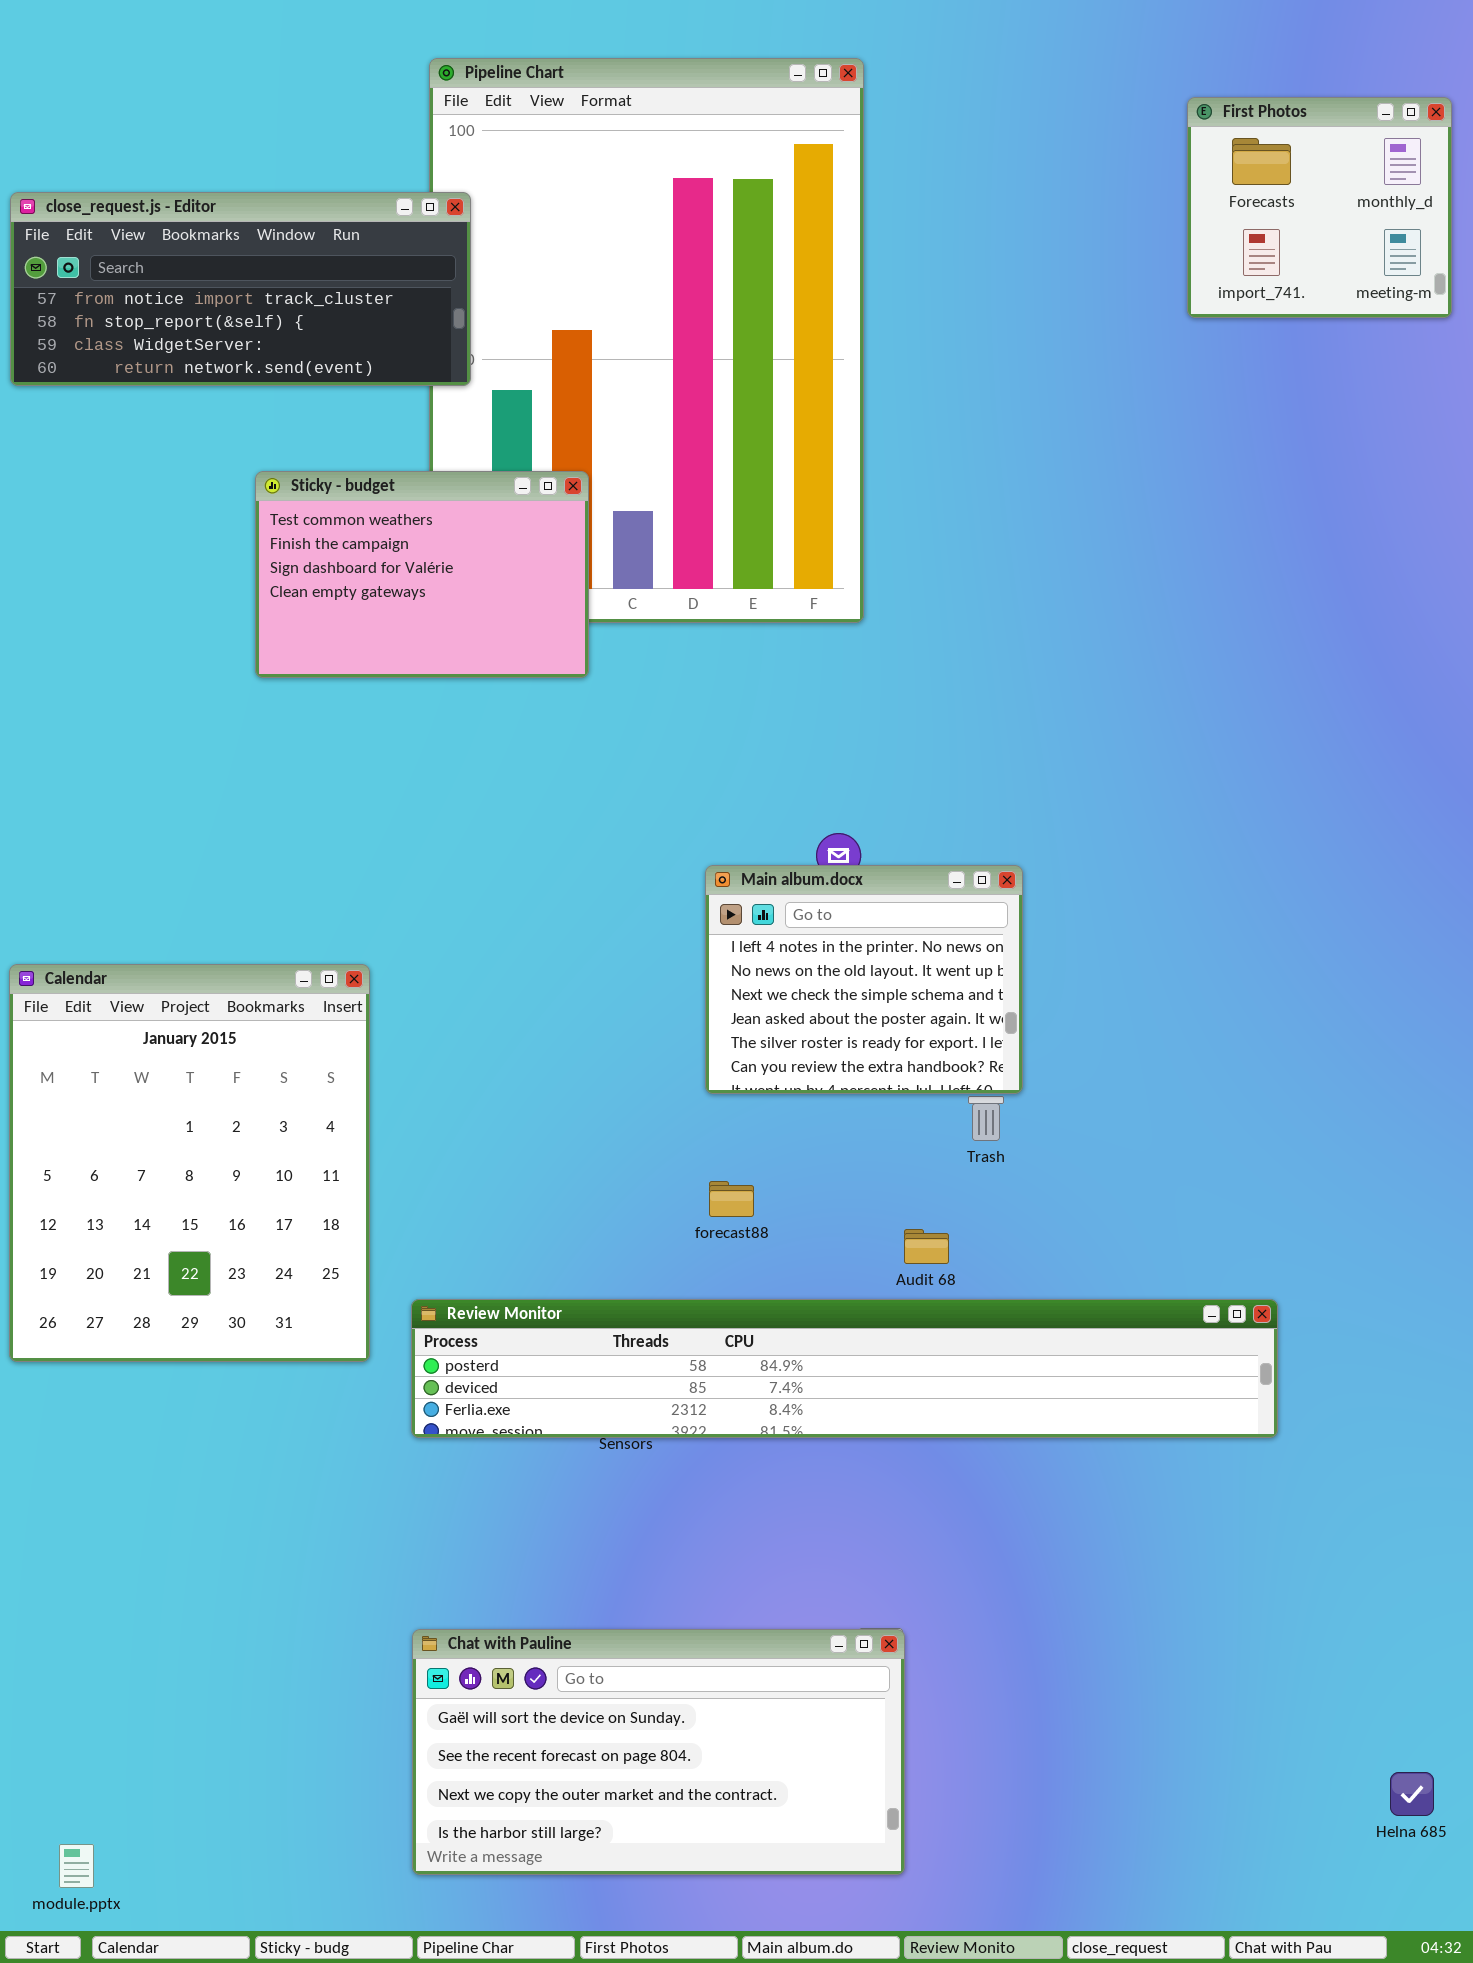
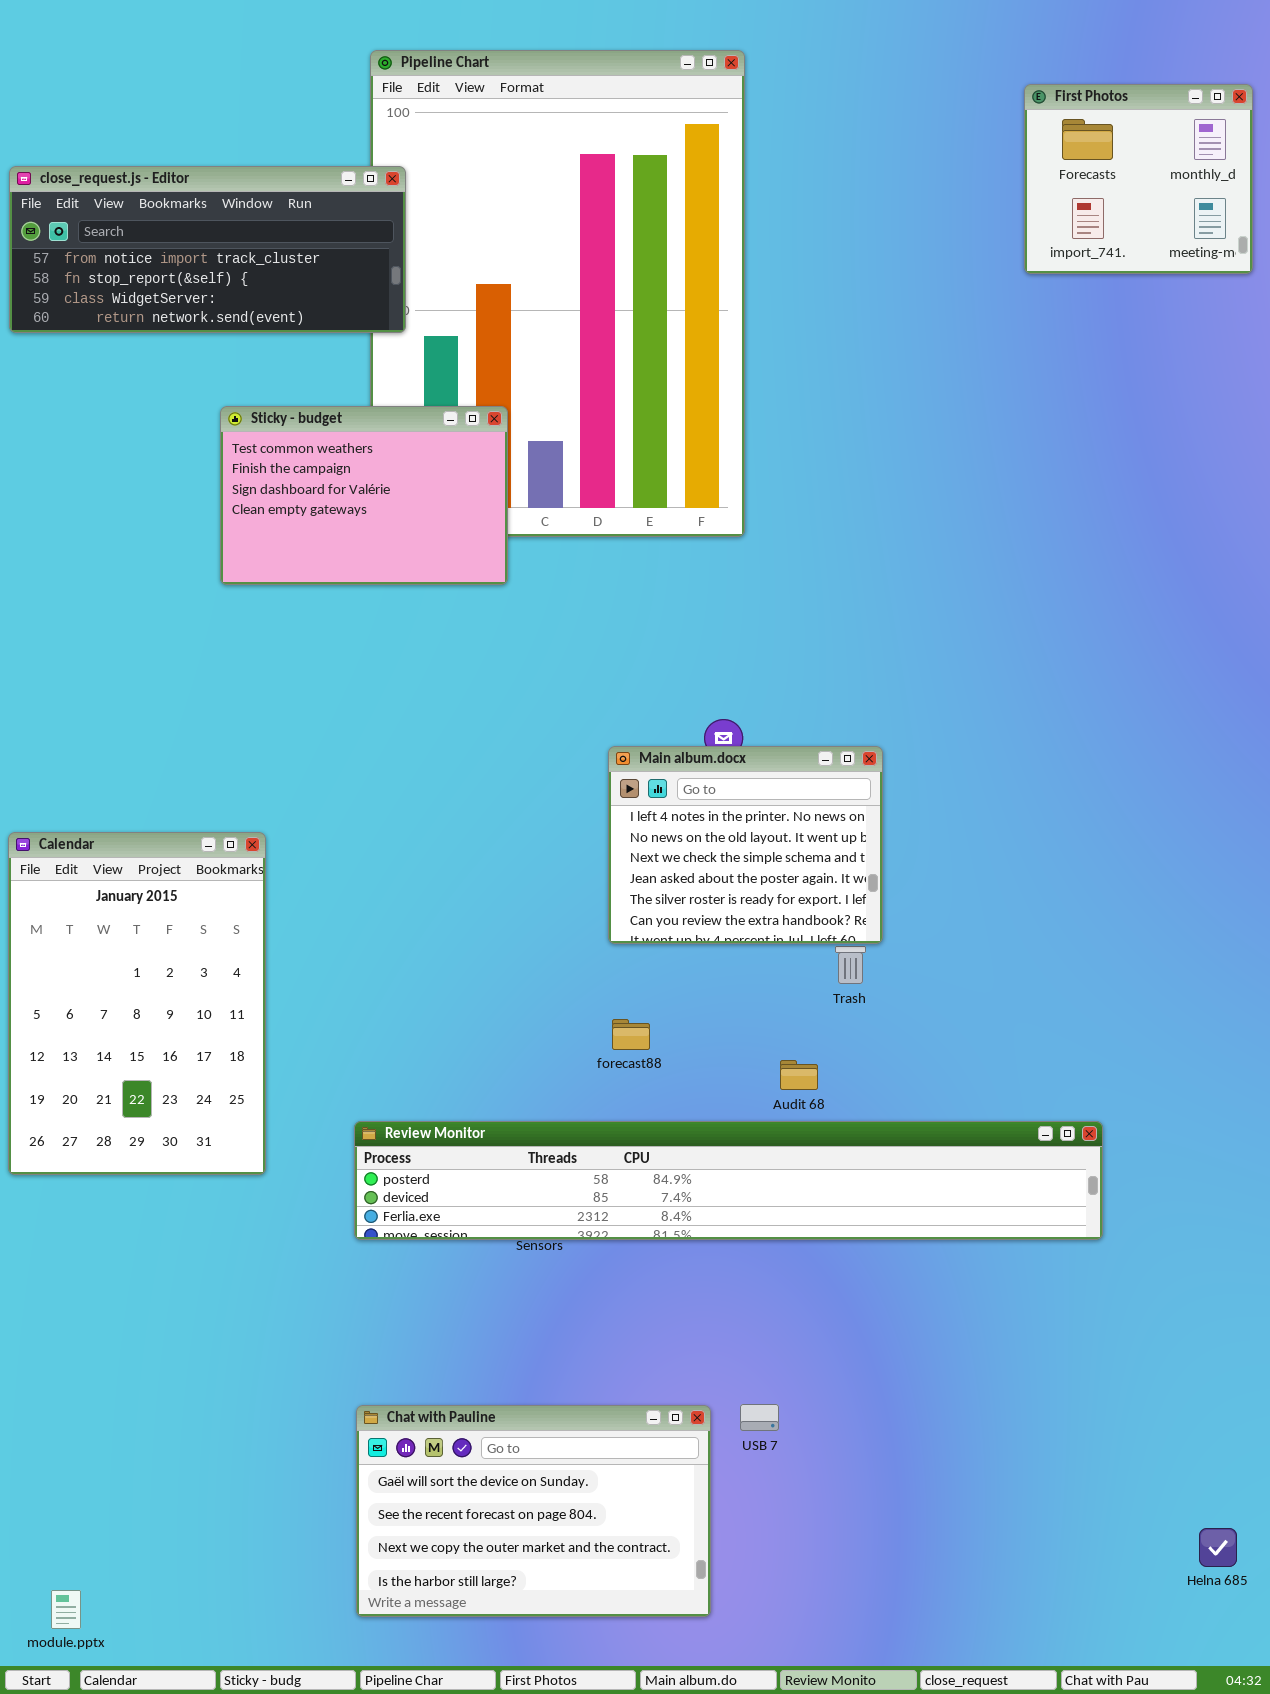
Calendar: [9,964,370,1362] -> [8,832,266,1175], resized
Chat with Pauline: [412,1629,905,1875] -> [356,1405,711,1617], resized

